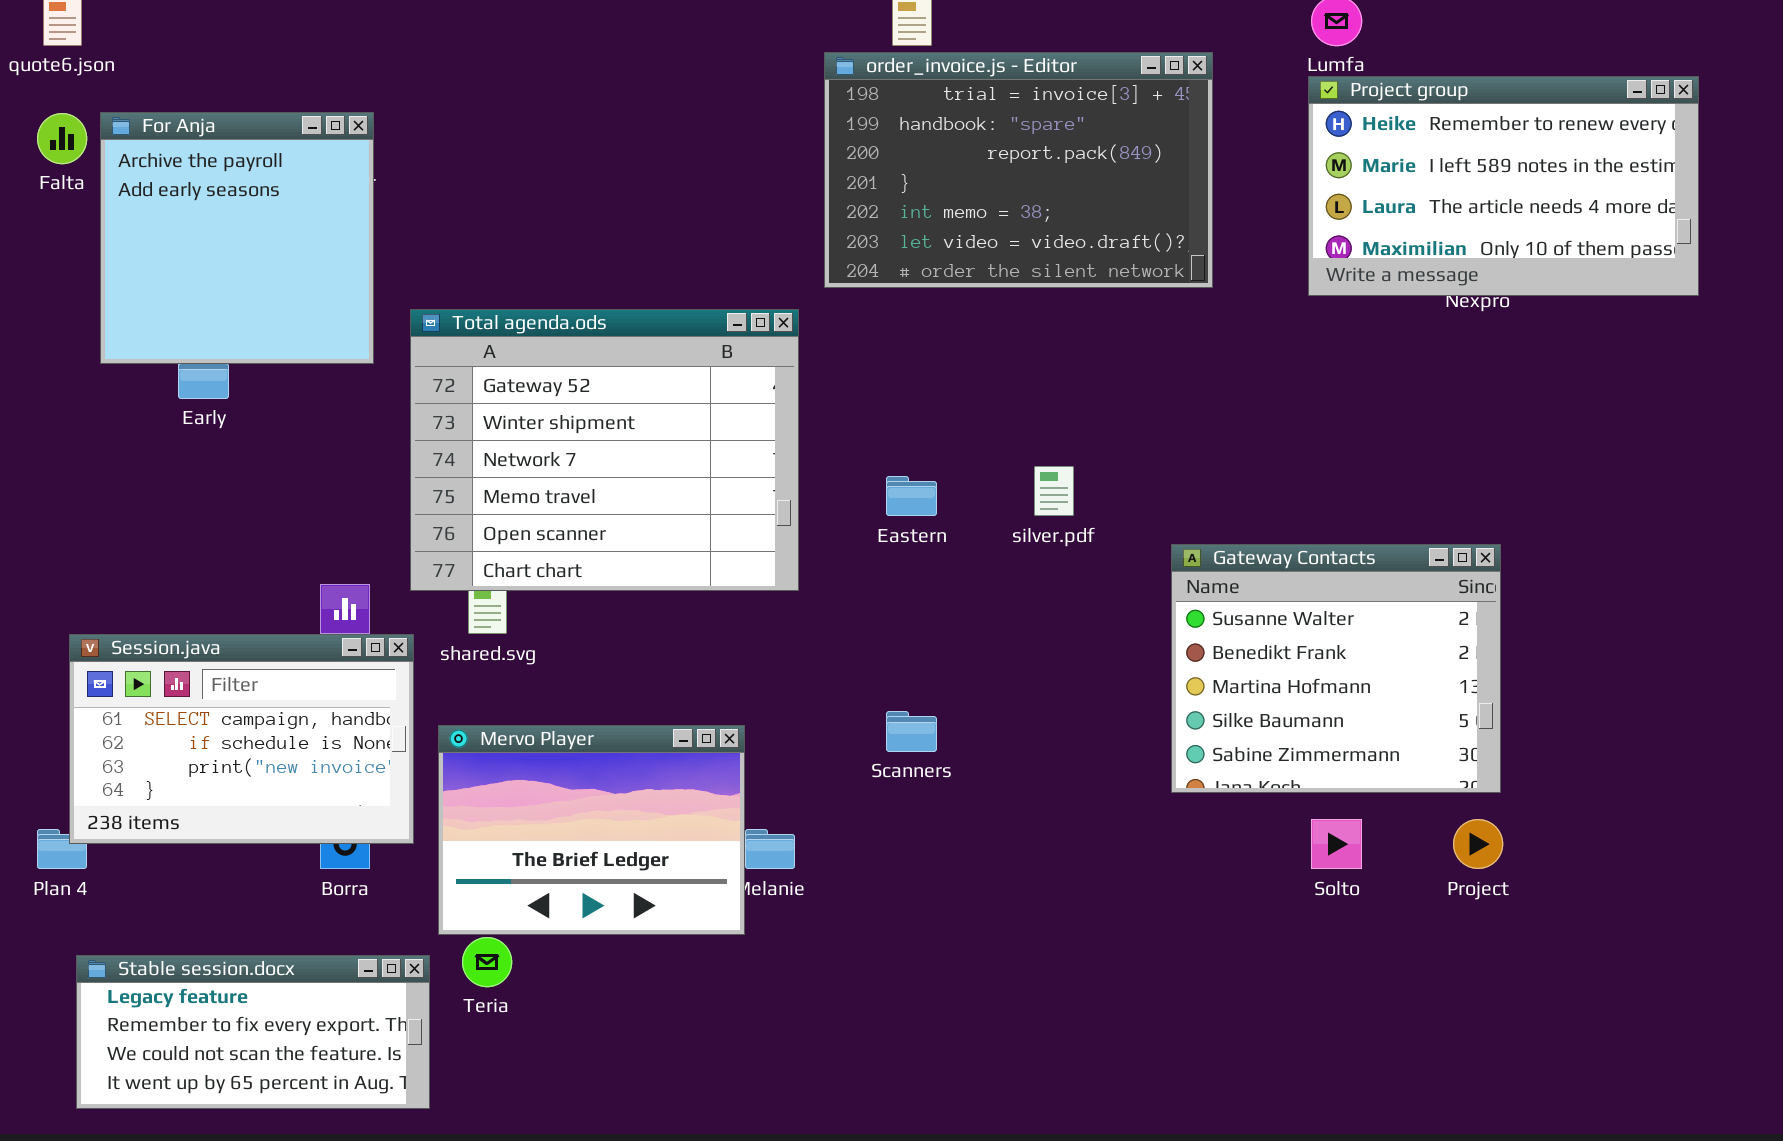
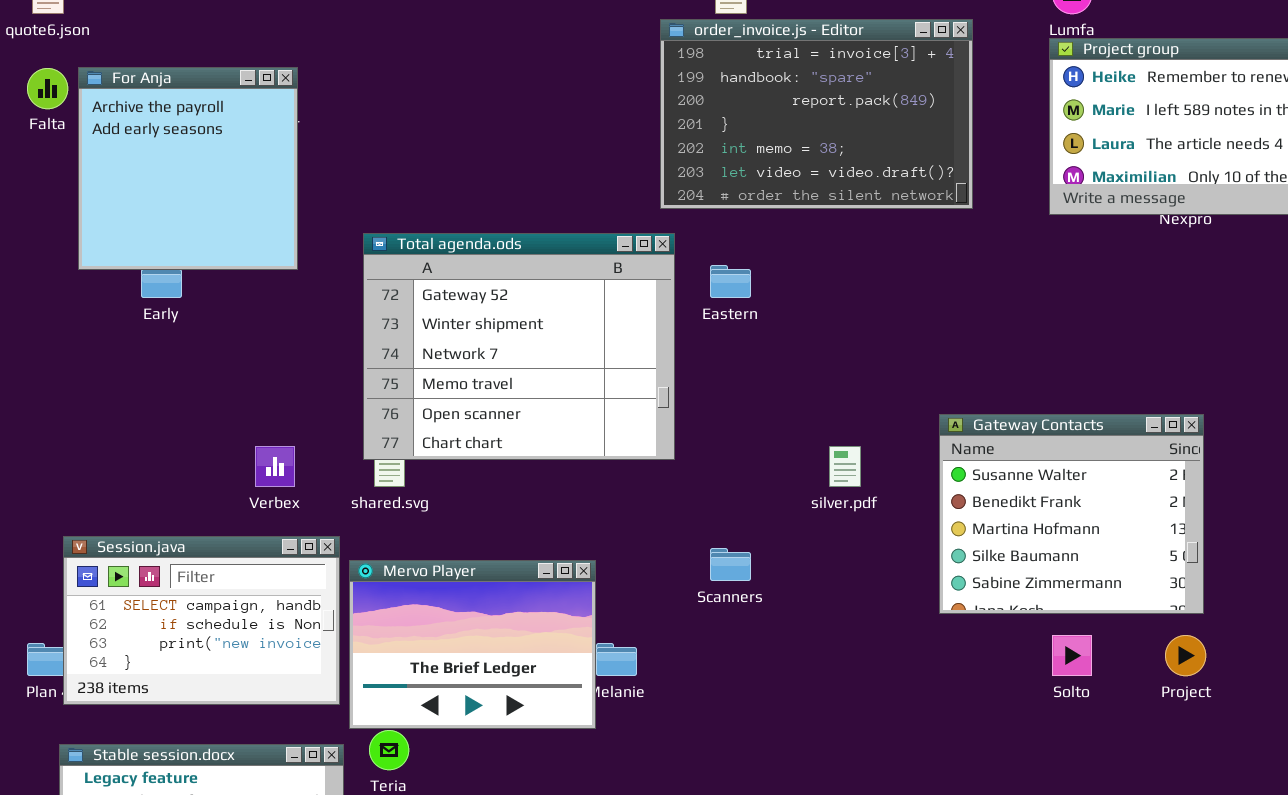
Total agenda.ods: [410,309,799,591] -> [363,233,675,460], moved
silver.pdf: [1034,466,1074,516] -> [829,446,861,487], moved
Eastern: [886,476,937,516] -> [710,265,751,298], moved
Session.java: [69,634,414,844] -> [63,536,340,705], moved

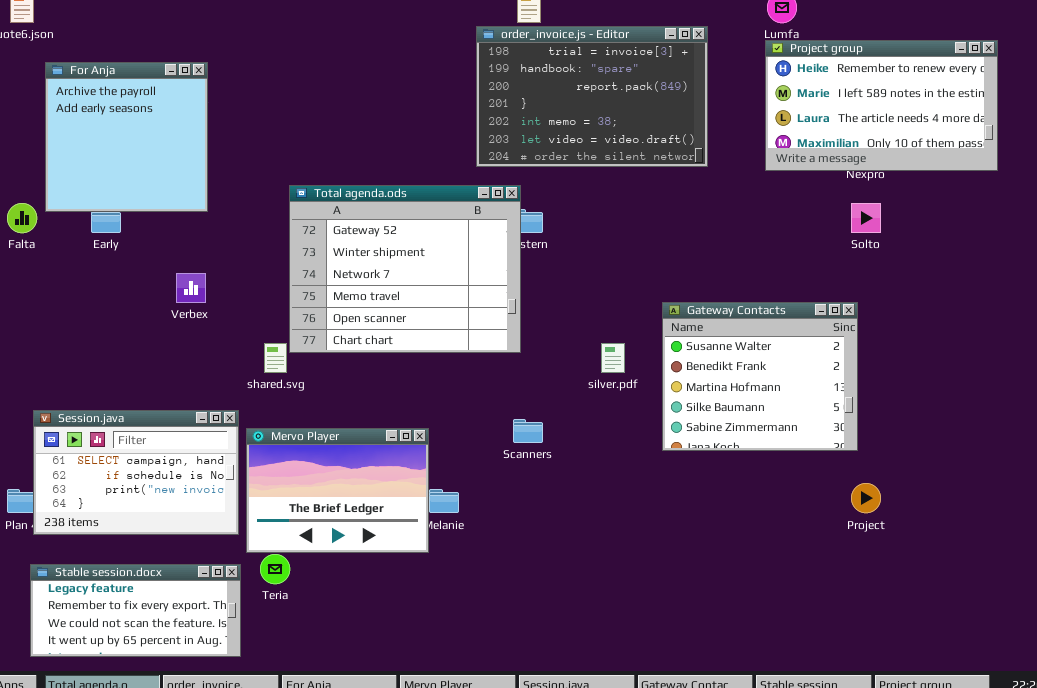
Falta: [27,68,68,109] -> [7,203,37,233], moved
Total agenda.ods: [363,233,675,460] -> [289,185,521,353], moved
Gateway Contacts: [939,414,1204,614] -> [662,302,858,451], moved
Verbex: [255,446,295,487] -> [176,273,206,303], moved
Solto: [1052,635,1092,676] -> [851,203,881,233], moved

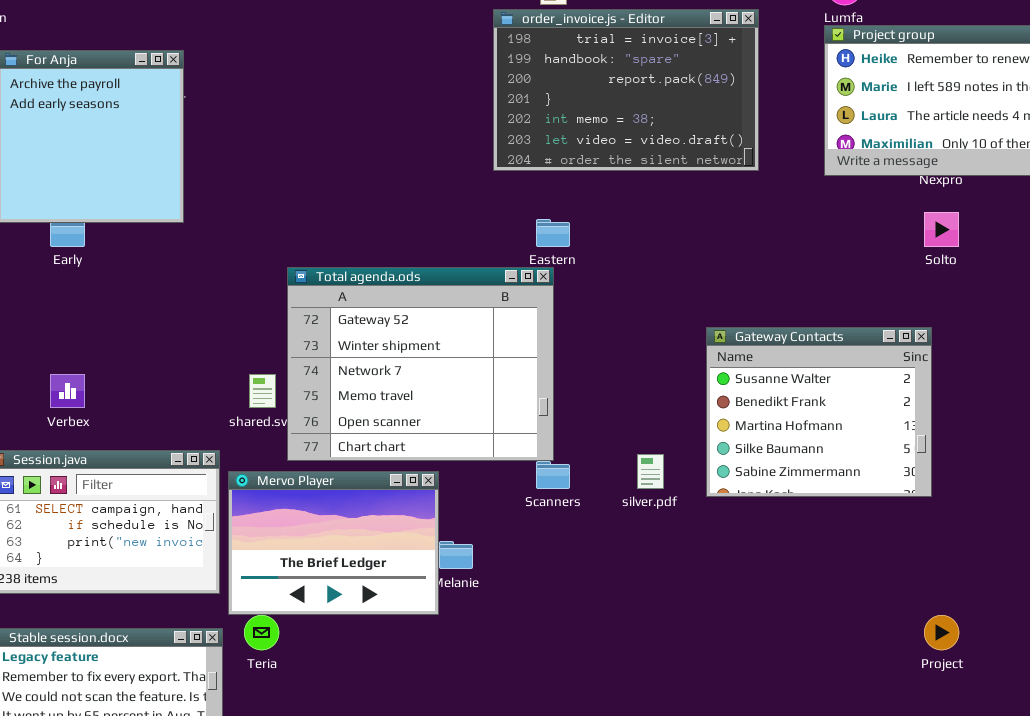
Total agenda.ods: [289,185,521,353] -> [287,267,554,461], moved
Verbex: [176,273,206,303] -> [50,374,85,408], moved
silver.pdf: [601,343,625,373] -> [637,454,664,489], moved
Project: [851,483,881,513] -> [924,615,959,650], moved

